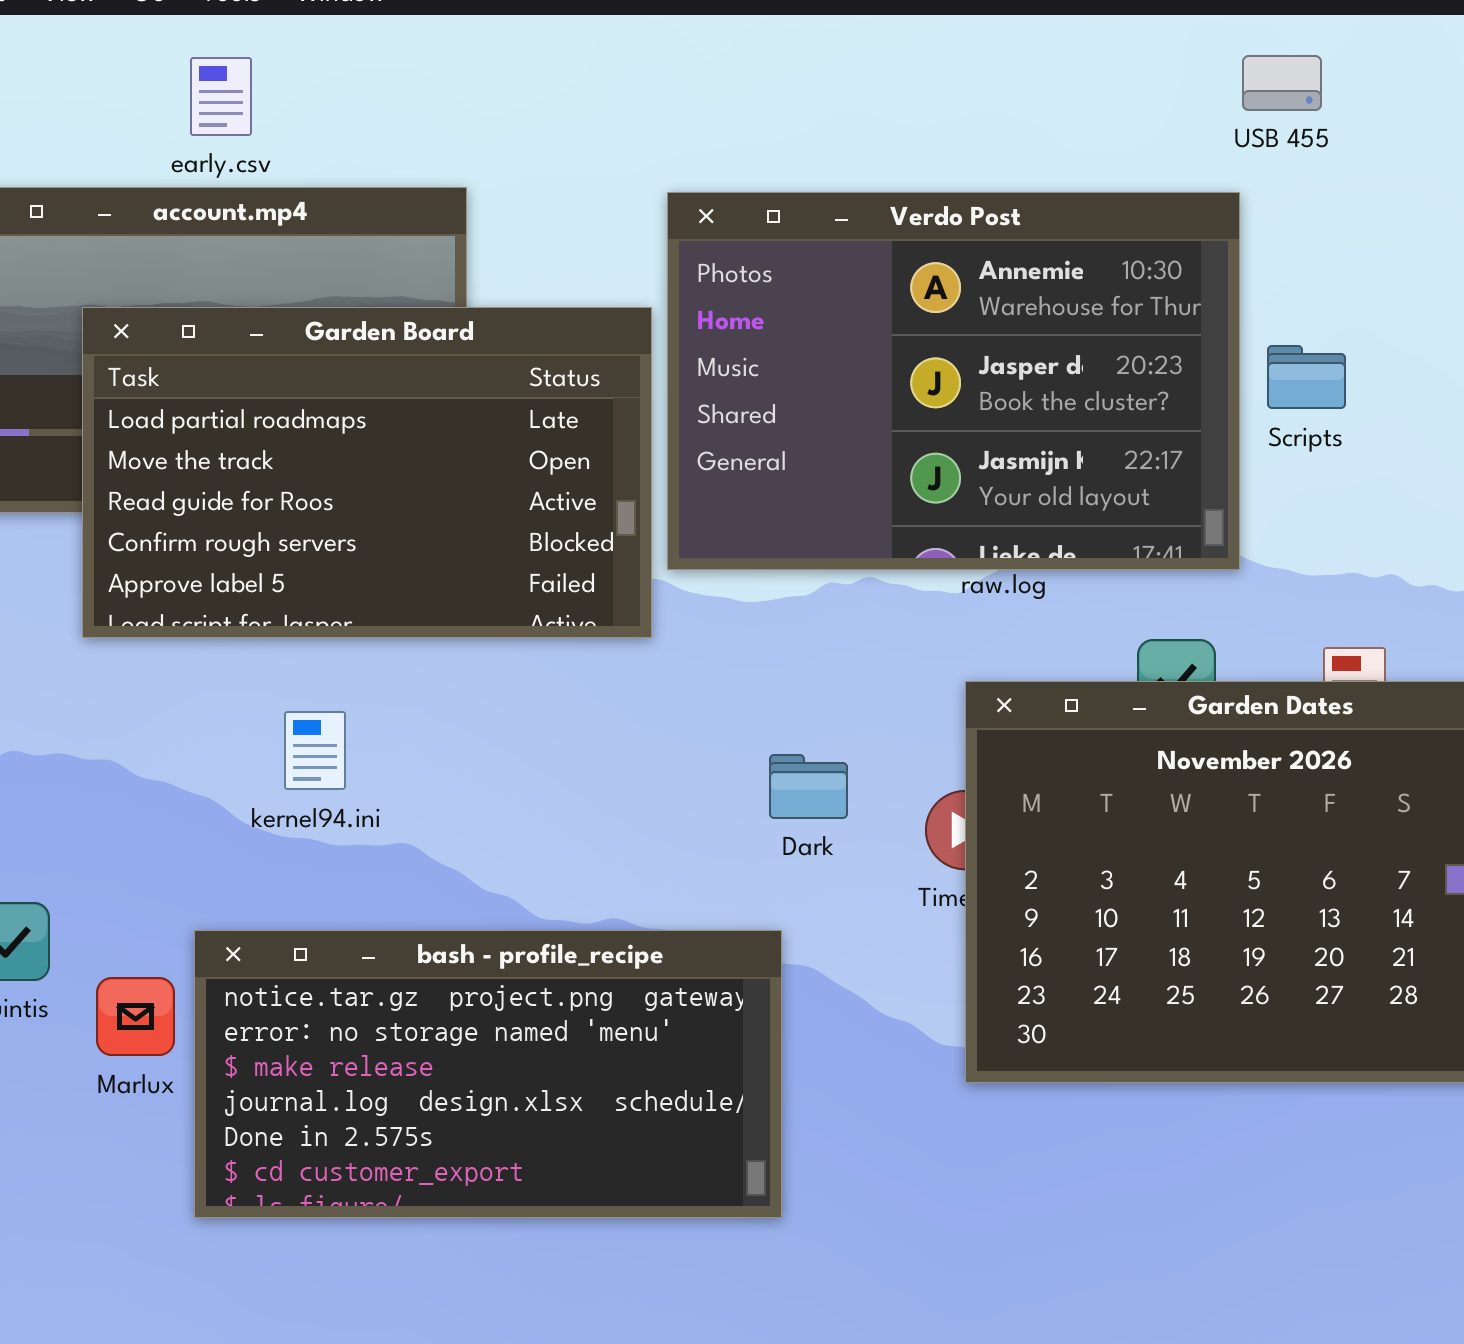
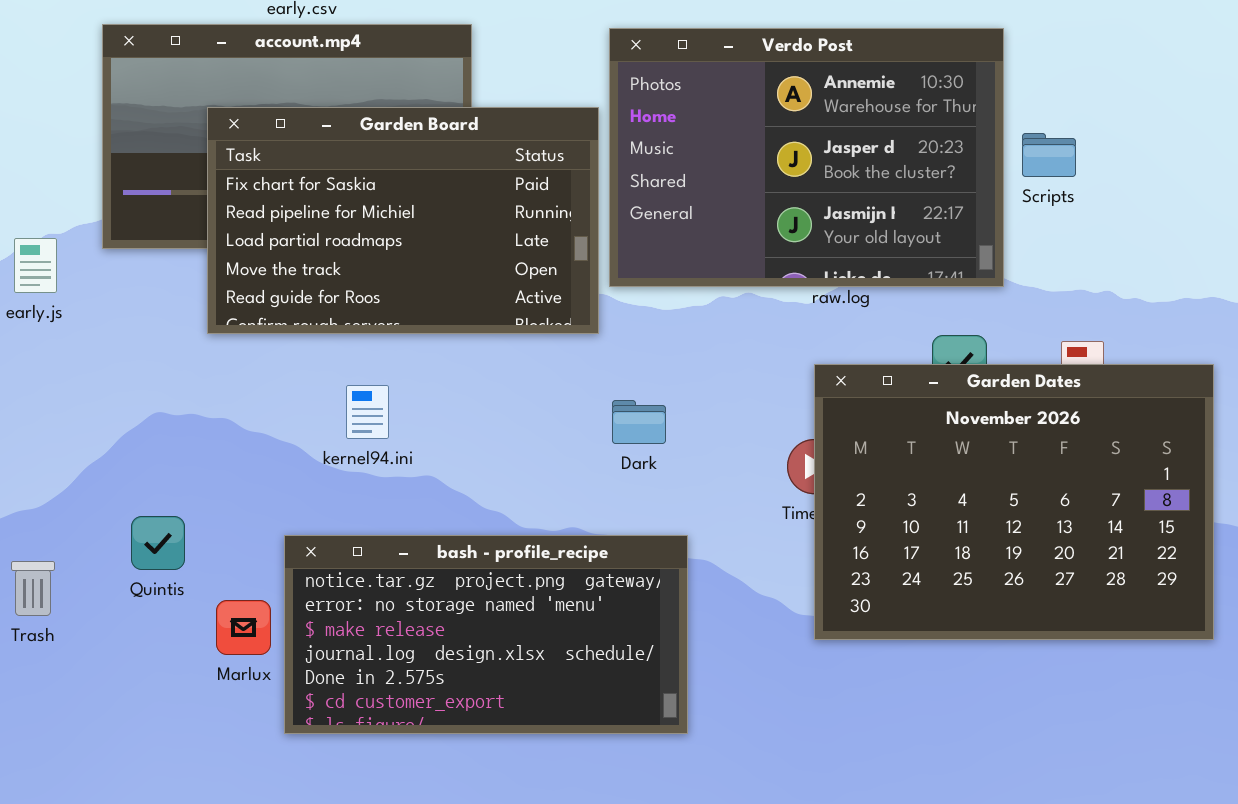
Garden Board: [82,307,652,638] -> [207,107,599,334], scrolled up 2 rows
Dark: [769,754,848,819] -> [612,400,666,444], moved
Marlux: [96,977,175,1056] -> [216,600,271,655], moved

